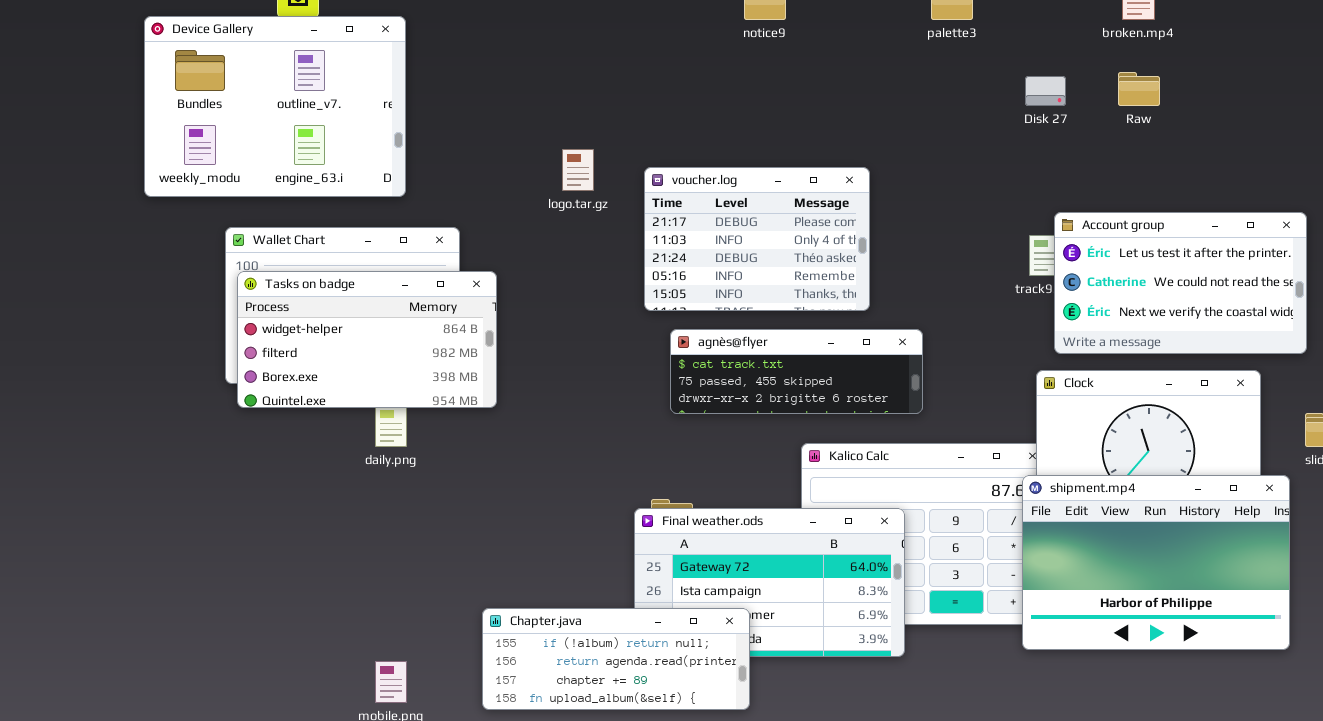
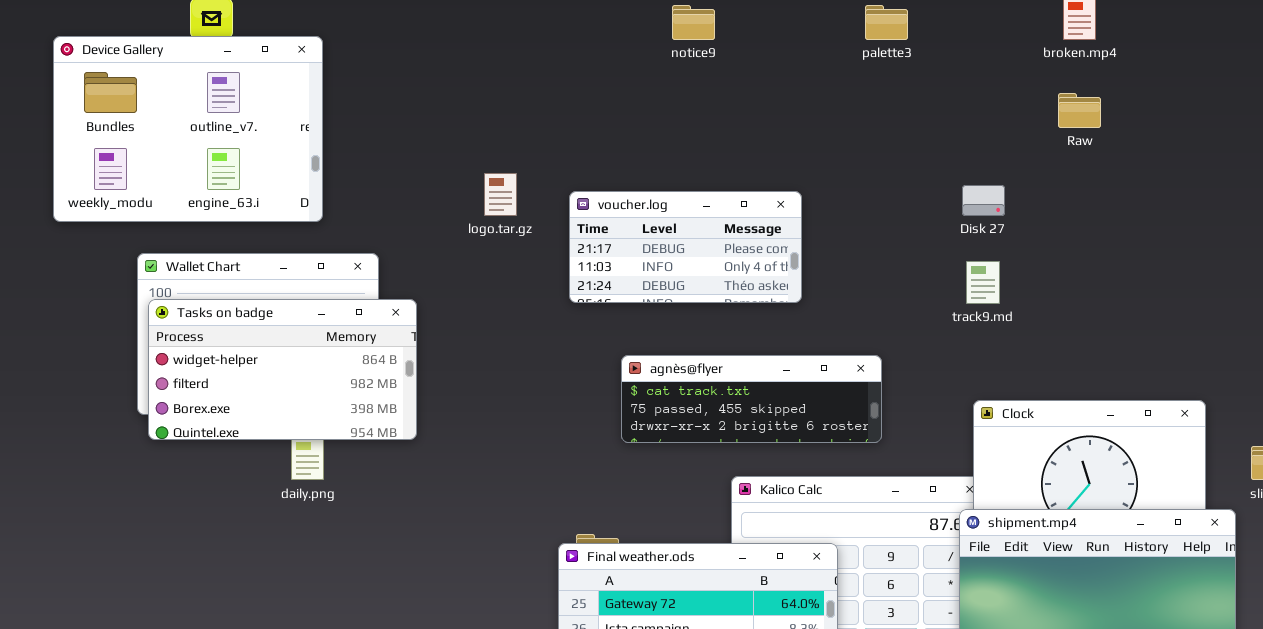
Disk 27: [1025,76,1066,106] -> [962,185,1005,216], moved
voucher.log: [644,167,870,311] -> [569,191,802,303], resized
Account group: [1054,212,1307,354] -> none, closed
agnès@flyer: [670,329,923,414] -> [621,355,882,443], moved

